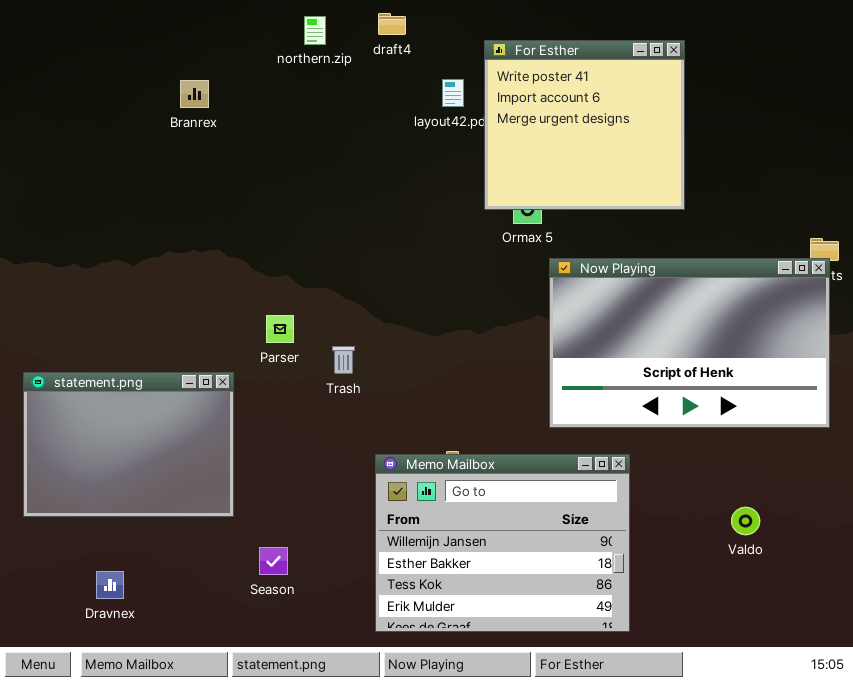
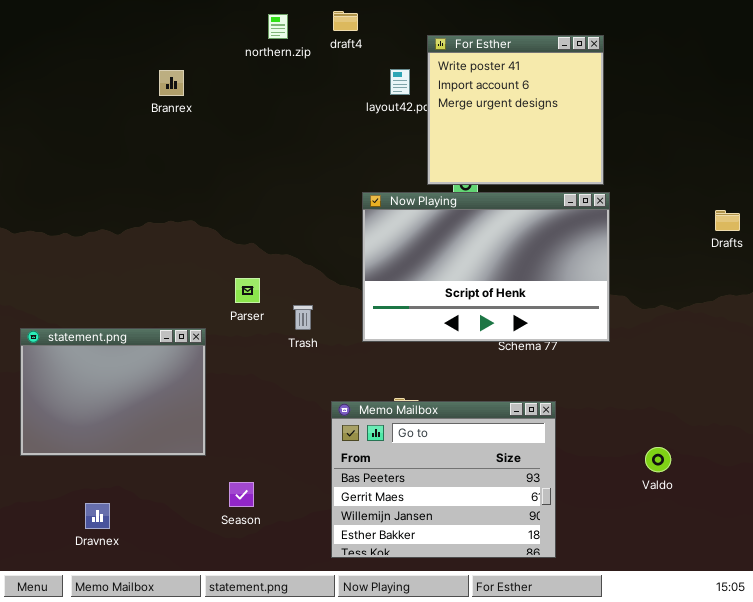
Now Playing: [549,258,830,428] -> [362,192,610,342], moved
Memo Mailbox: [375,454,630,632] -> [331,401,556,558], scrolled up 2 rows

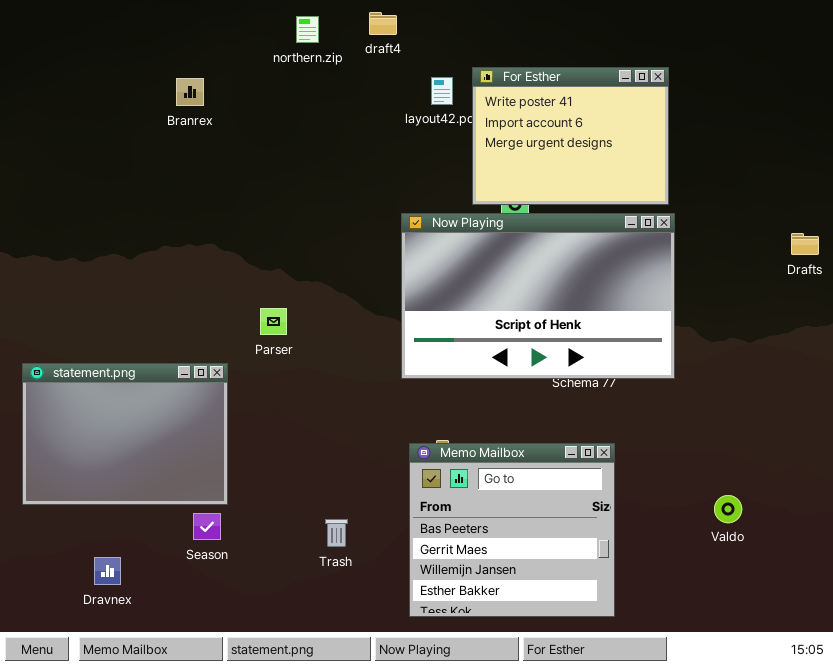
For Esther: [427,35,604,185] -> [472,67,669,205], resized
Trash: [293,305,313,330] -> [325,519,348,547], moved
Memo Mailbox: [331,401,556,558] -> [409,443,615,617], resized
Season: [229,482,254,507] -> [193,513,221,540], moved

